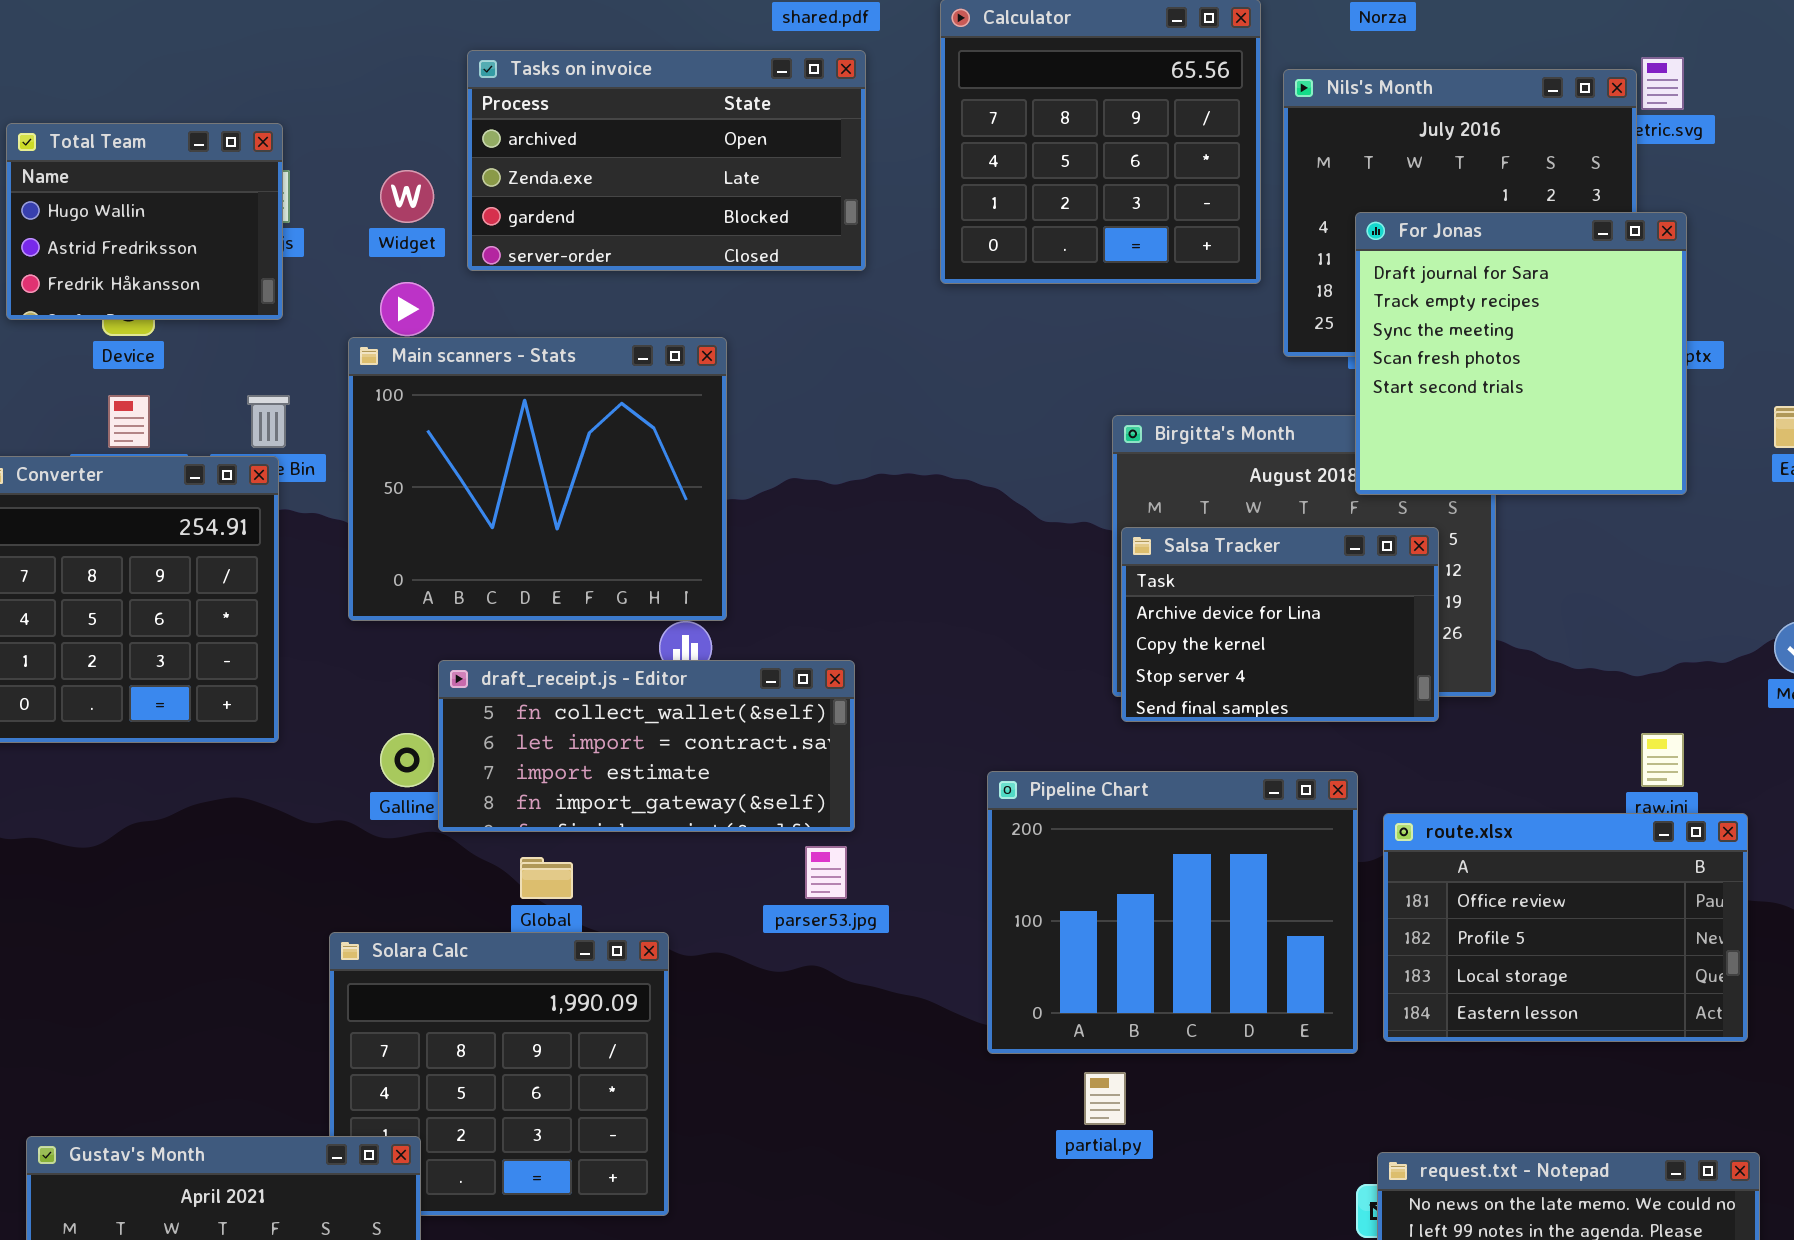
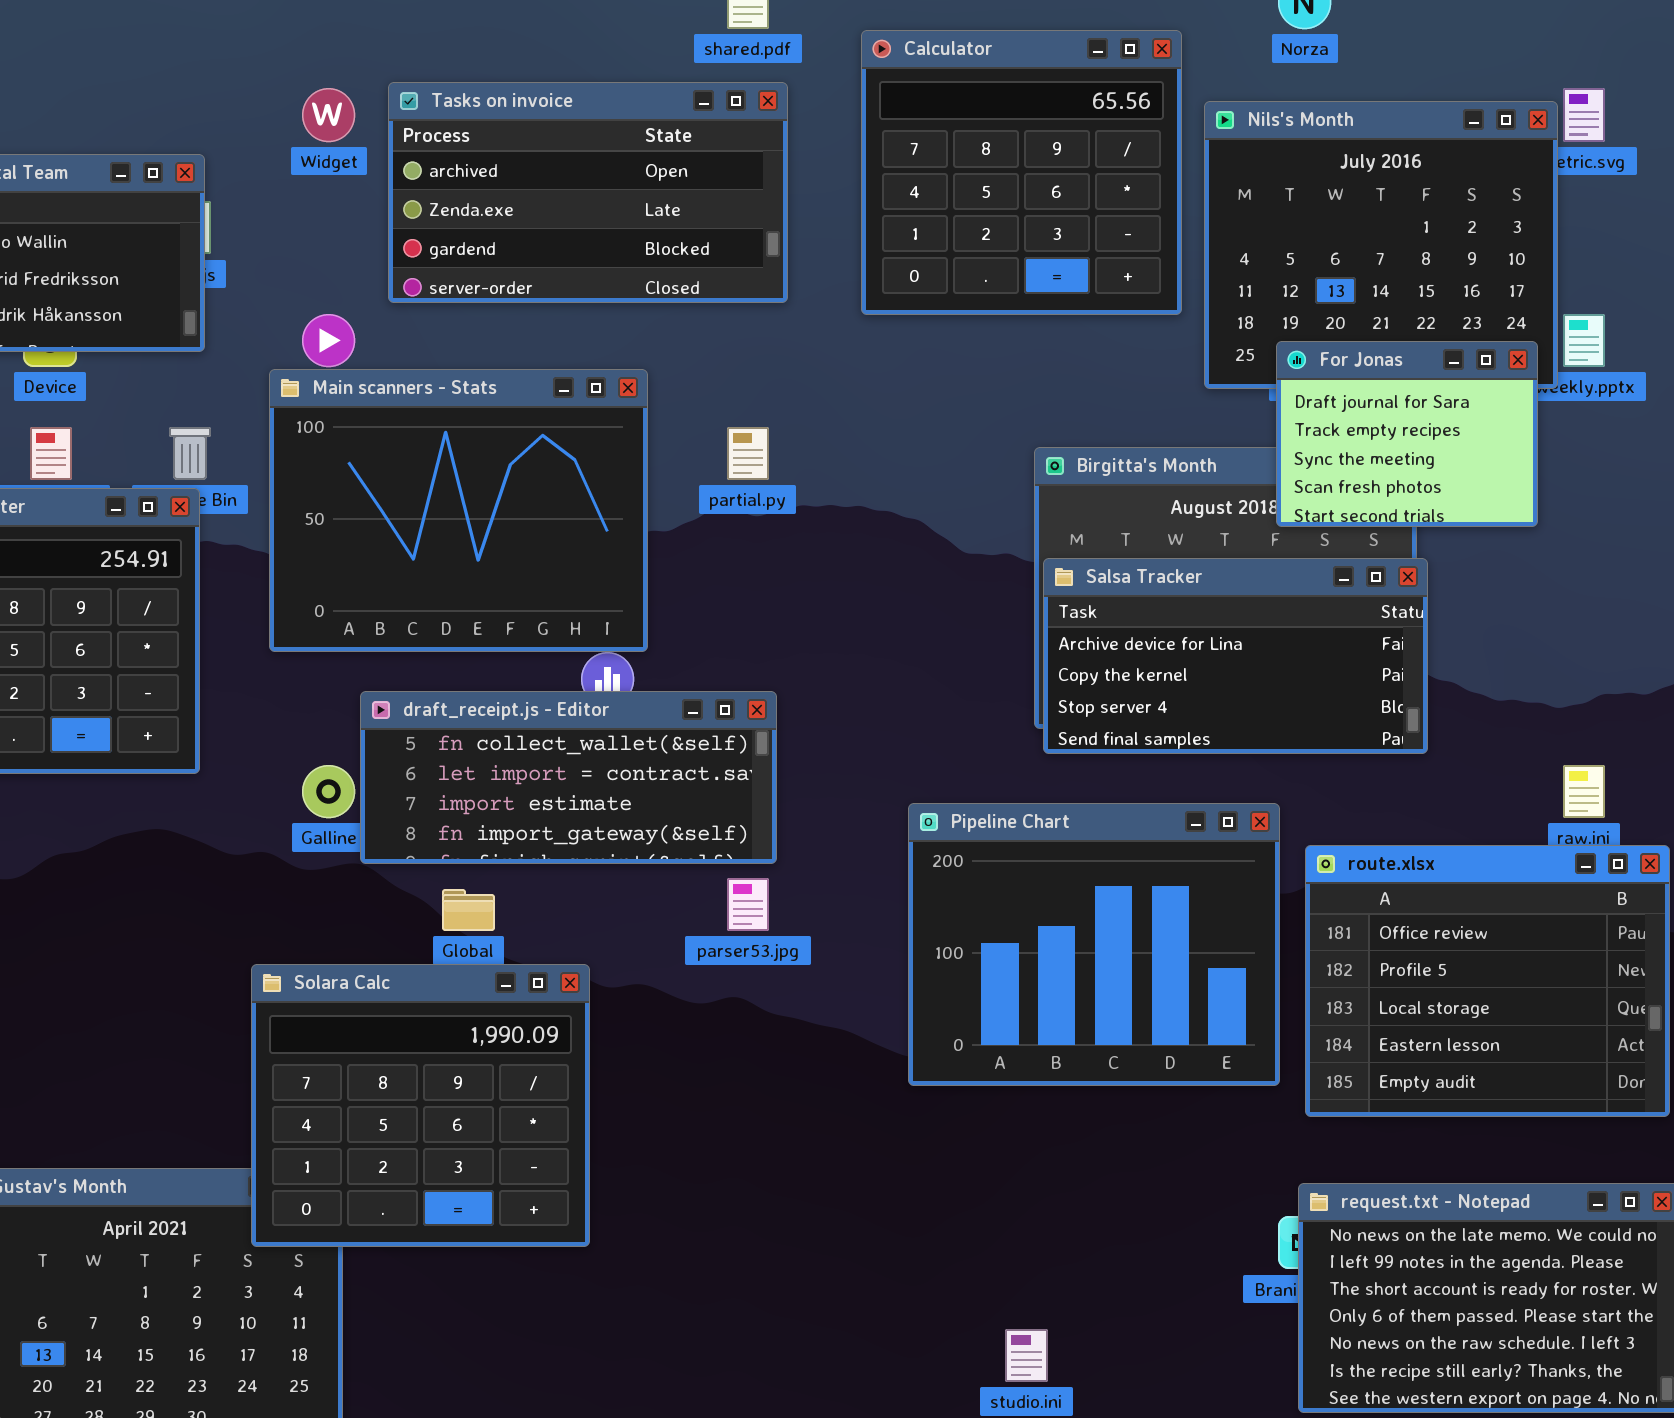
Widget: [380,170,434,223] -> [302,88,355,142], moved
For Jonas: [1355,212,1687,495] -> [1276,341,1538,527], resized
Salsa Tracker: [1121,527,1439,722] -> [1043,558,1428,754], resized
route.xlsx: [1383,813,1748,1042] -> [1305,845,1670,1117], resized
Solara Calc: [329,932,669,1216] -> [251,964,590,1247], raised
partial.py: [1084,1072,1126,1125] -> [727,427,769,480], moved

